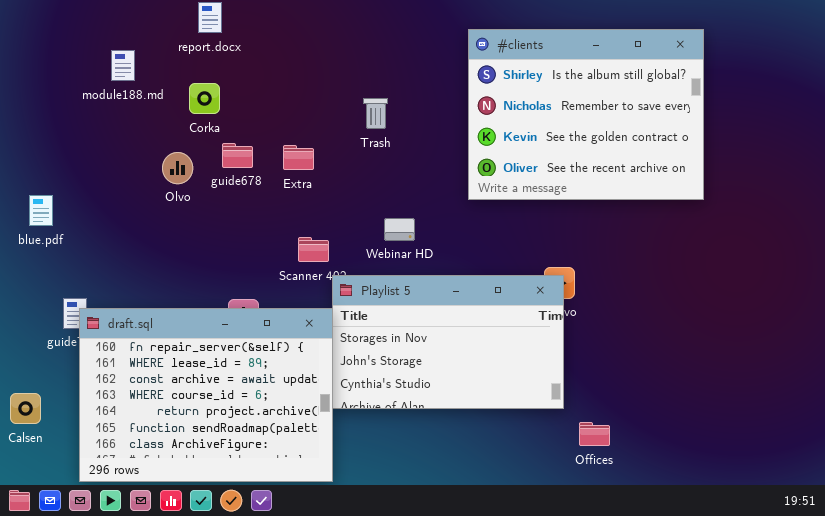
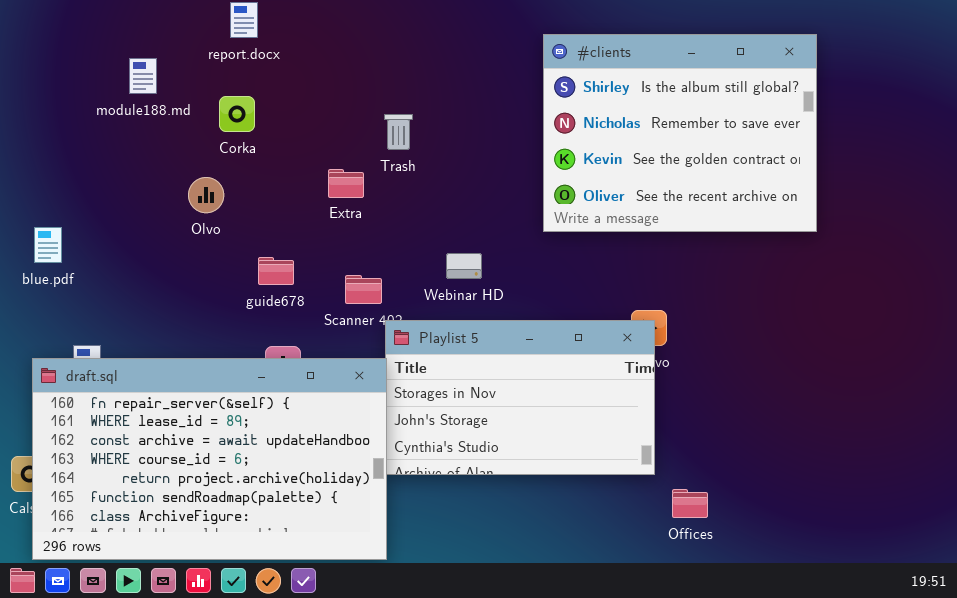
Trash: [363,98,388,129] -> [384,114,413,150], moved
guide678: [222,143,253,168] -> [258,257,294,285], moved
draft.sql: [79,308,333,482] -> [32,358,387,560], resized

